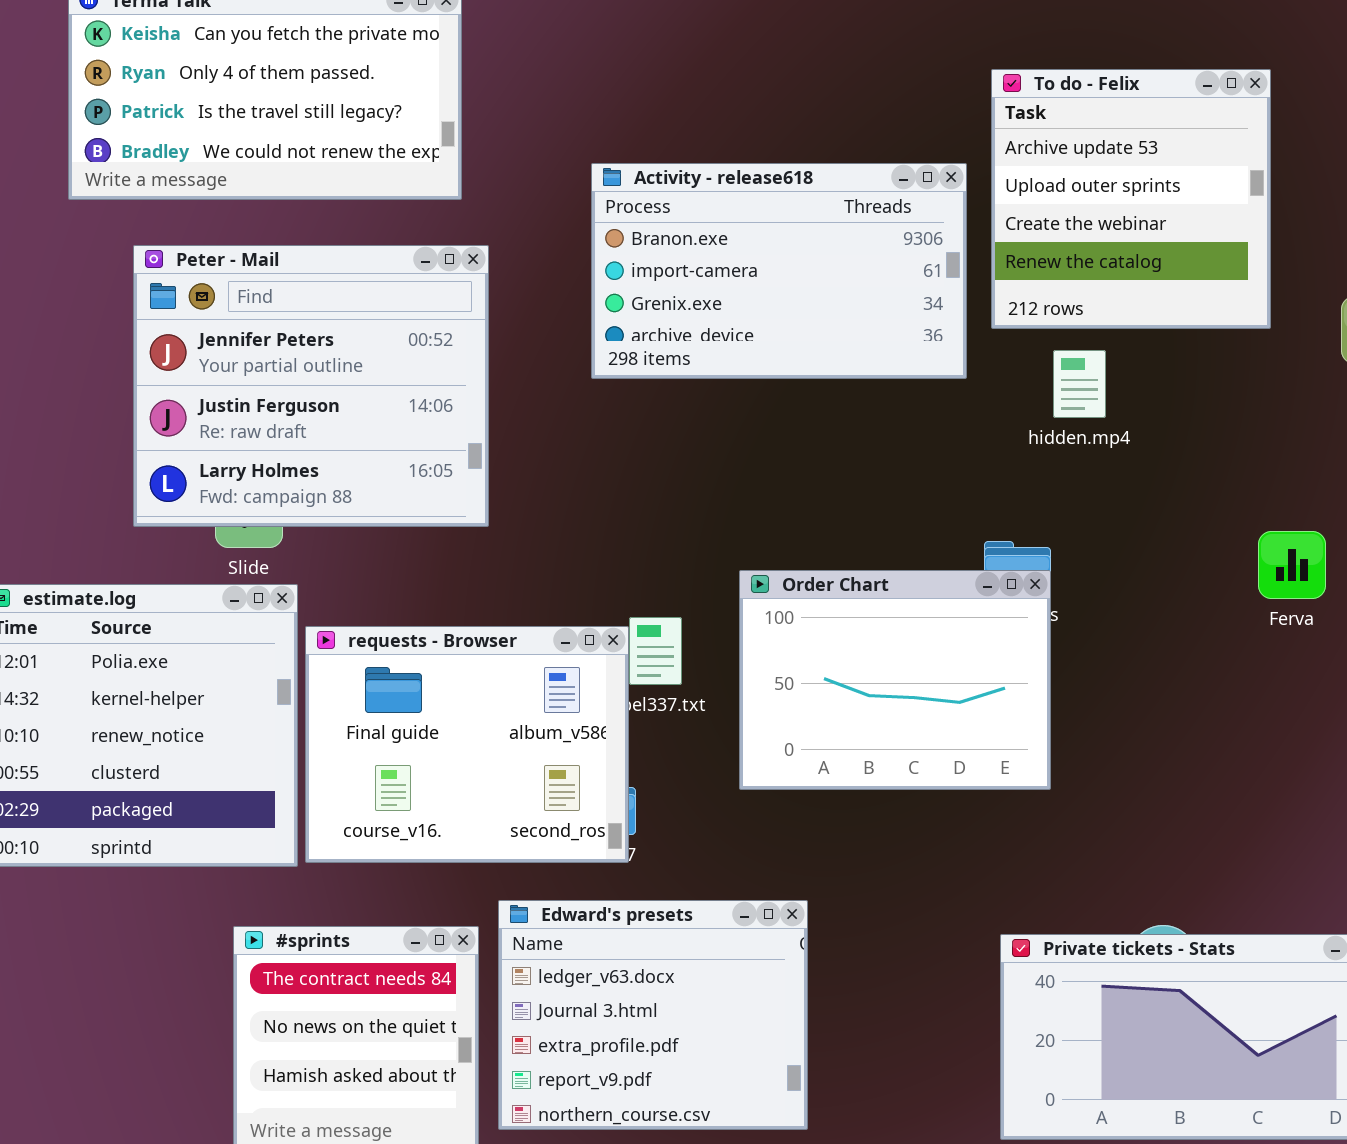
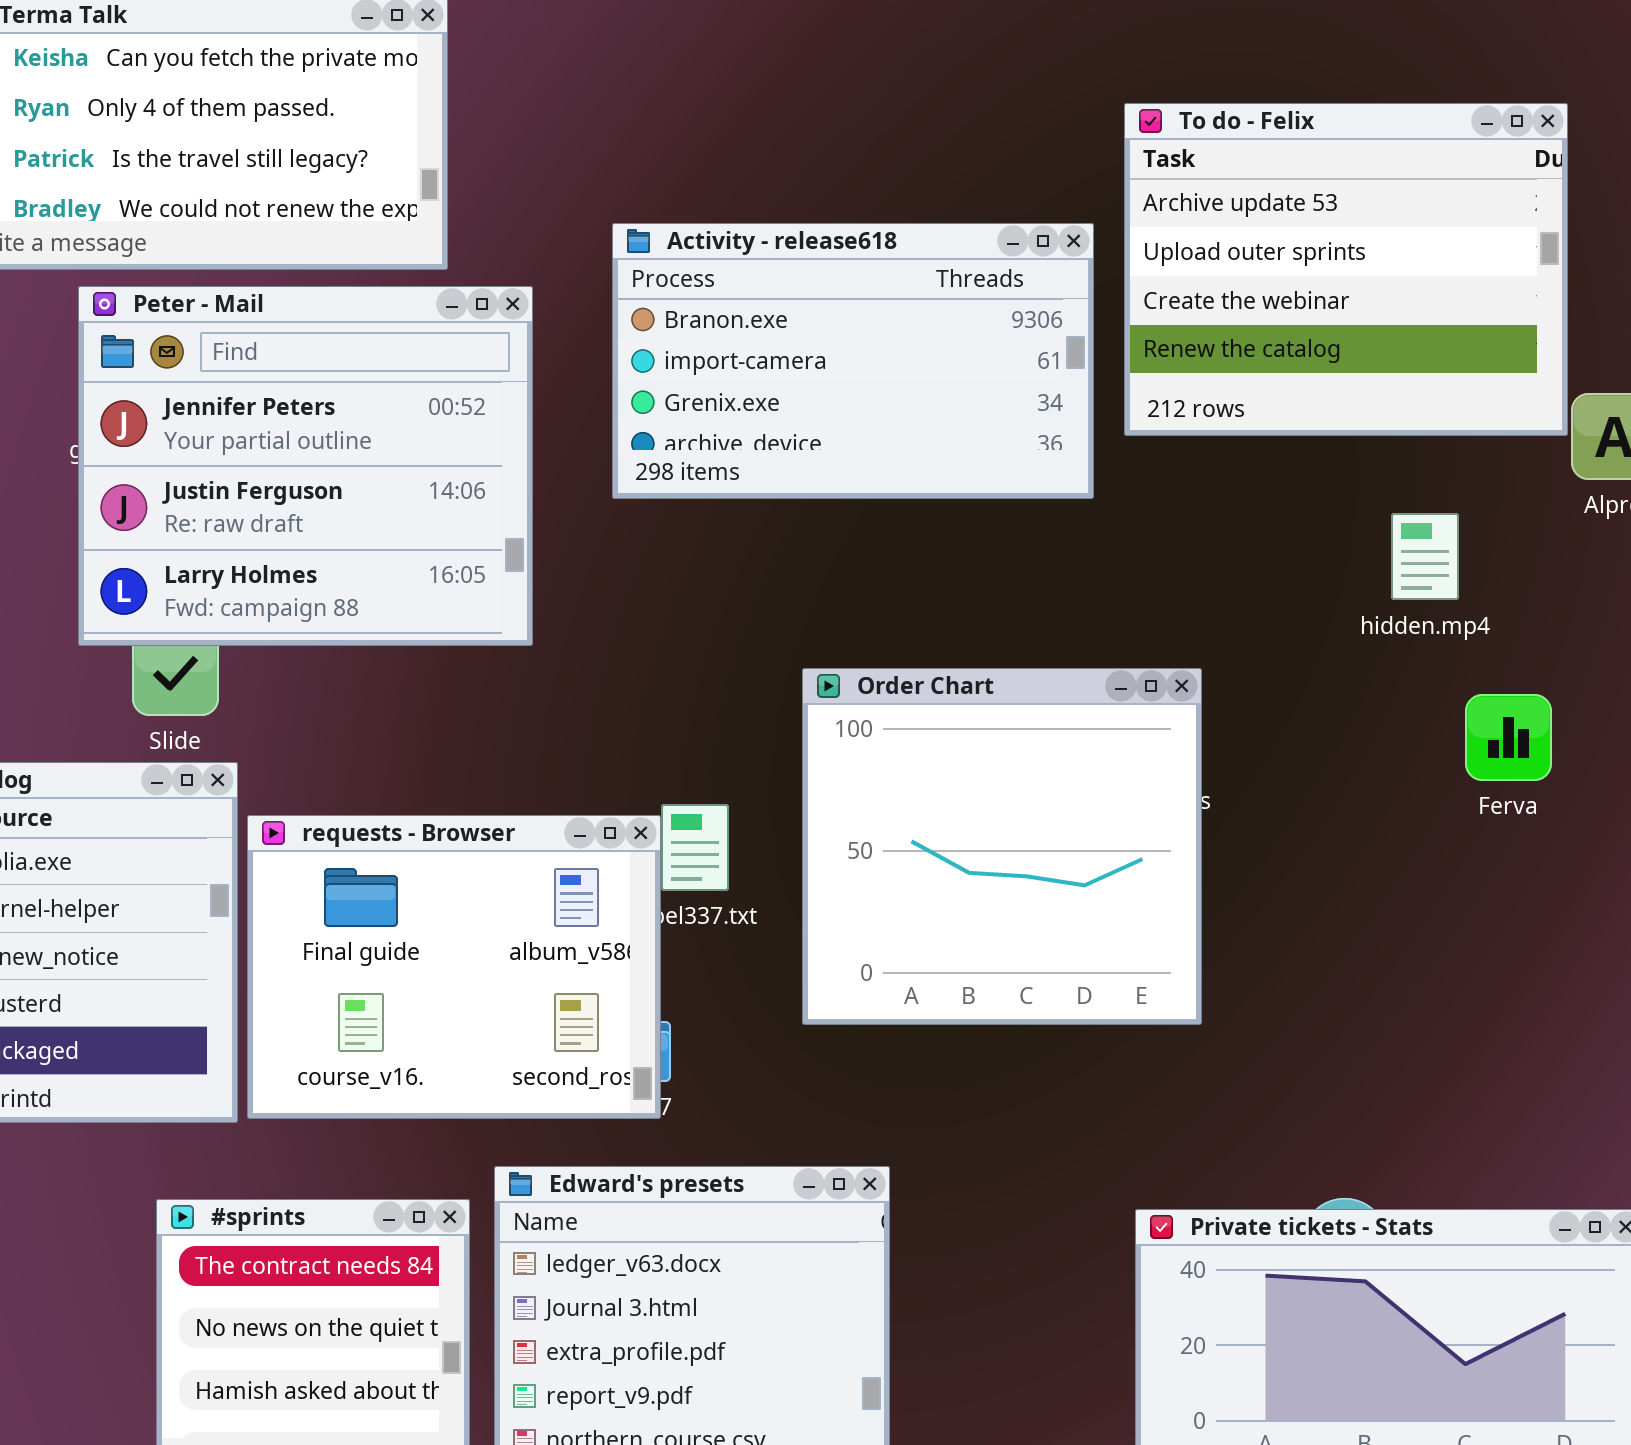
To do - Felix: [991,69,1271,329] -> [1124,103,1568,436], resized
Peter - Mail: [133,245,489,527] -> [78,286,533,646], moved
hidden.mp4: [1053,350,1106,418] -> [1391,513,1459,600], moved
Order Chart: [739,570,1051,790] -> [802,668,1202,1025], resized

